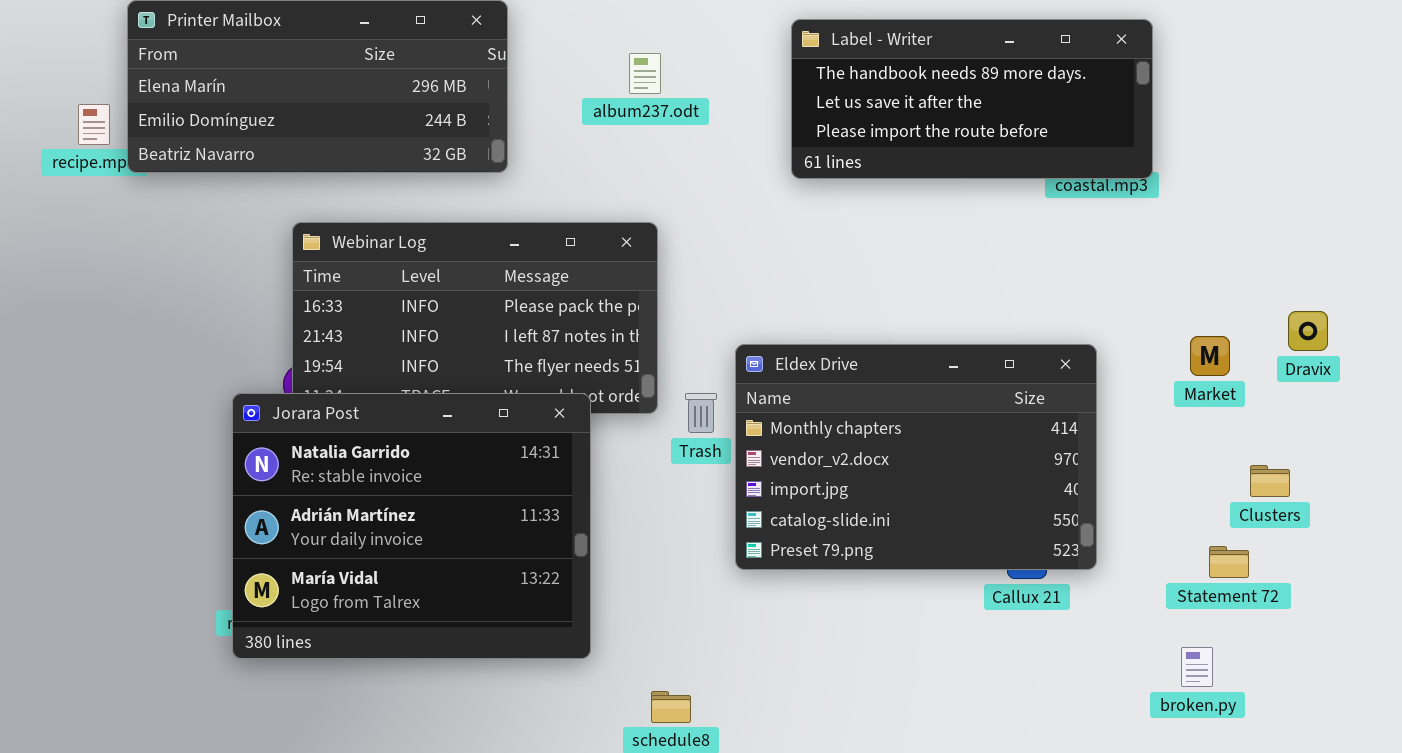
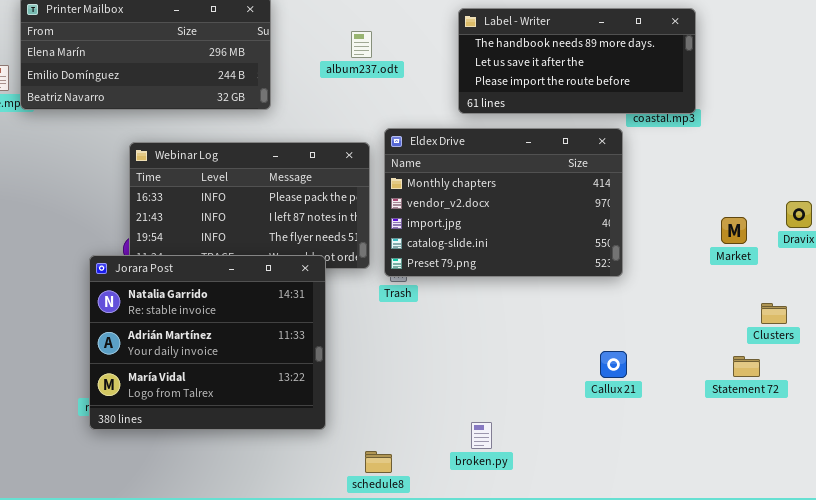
Eldex Drive: [735,344,1097,570] -> [384,128,623,277], moved
broken.py: [1181,647,1213,687] -> [471,422,492,449], moved

